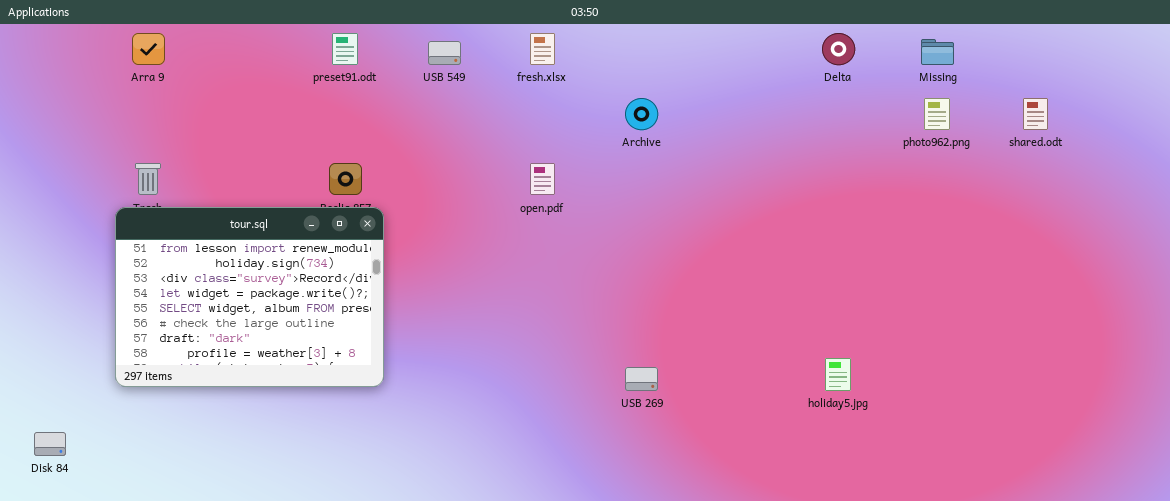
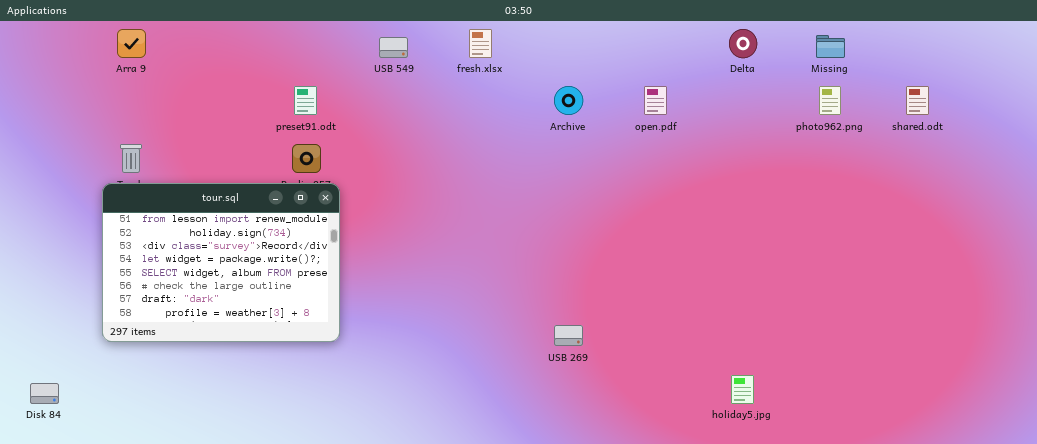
preset91.odt: [332,33,358,65] -> [294,86,317,115], moved
open.pdf: [530,163,555,195] -> [644,86,667,115], moved
holiday5.jpg: [825,358,851,391] -> [731,375,754,404], moved

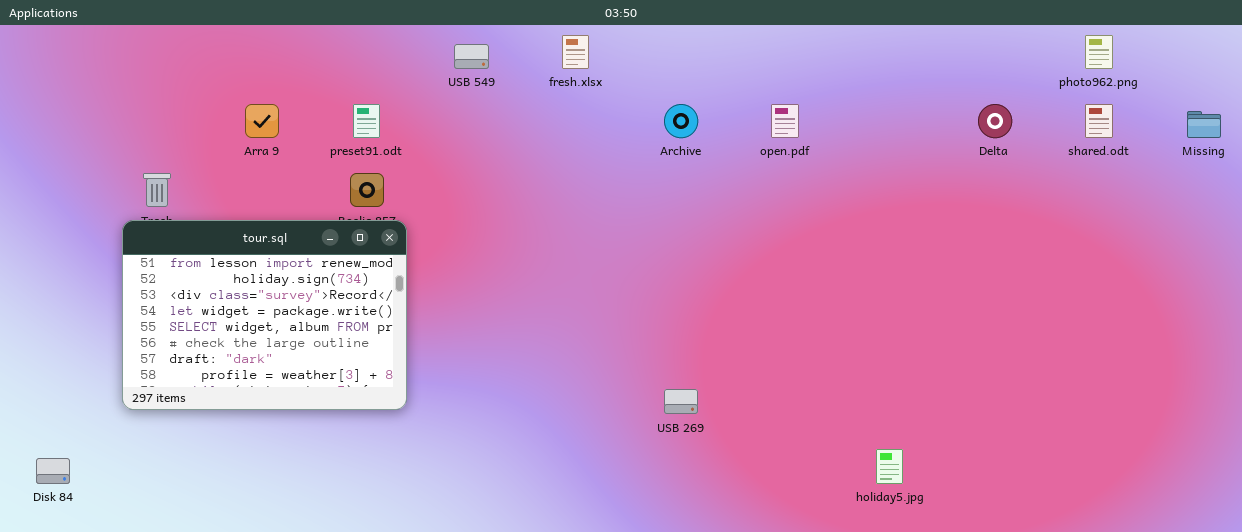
Arra 9: [117,29,146,58] -> [245,104,279,138], moved
Delta: [729,29,757,58] -> [978,104,1012,138], moved
Missing: [816,35,845,58] -> [1187,111,1221,138], moved
photo962.png: [819,86,841,115] -> [1085,35,1113,69], moved

